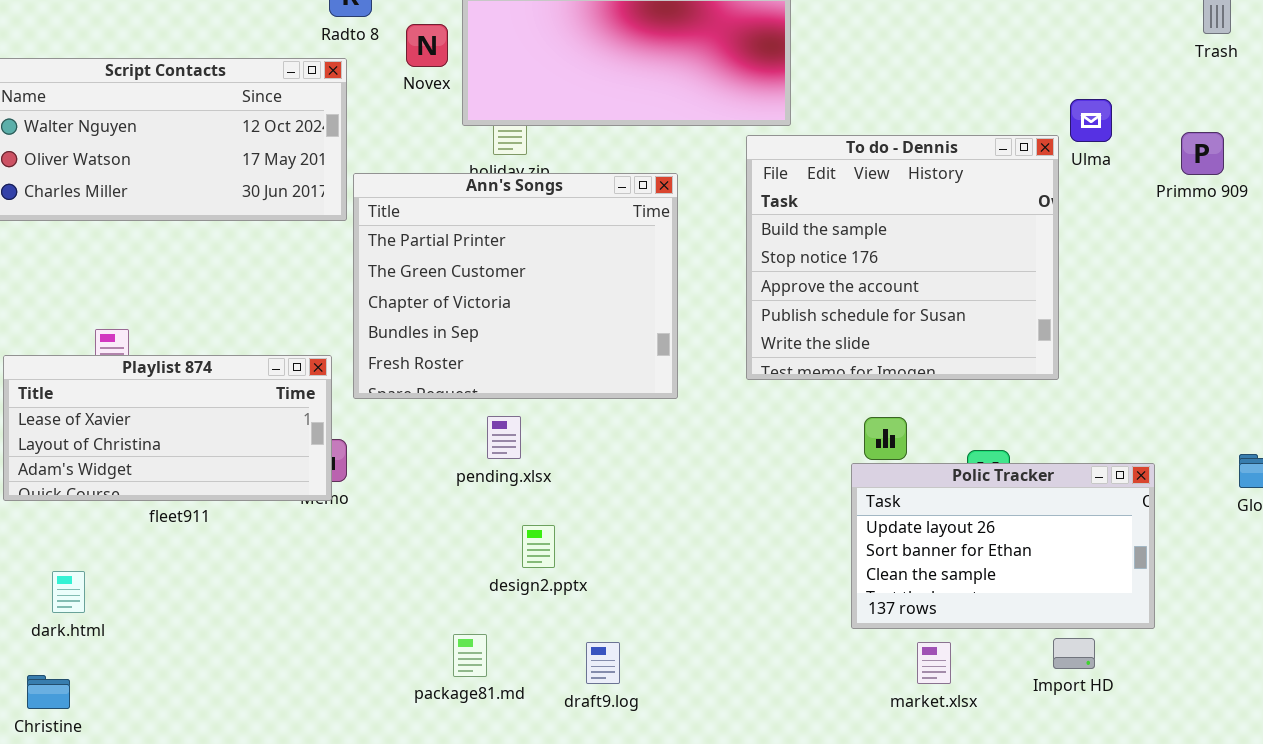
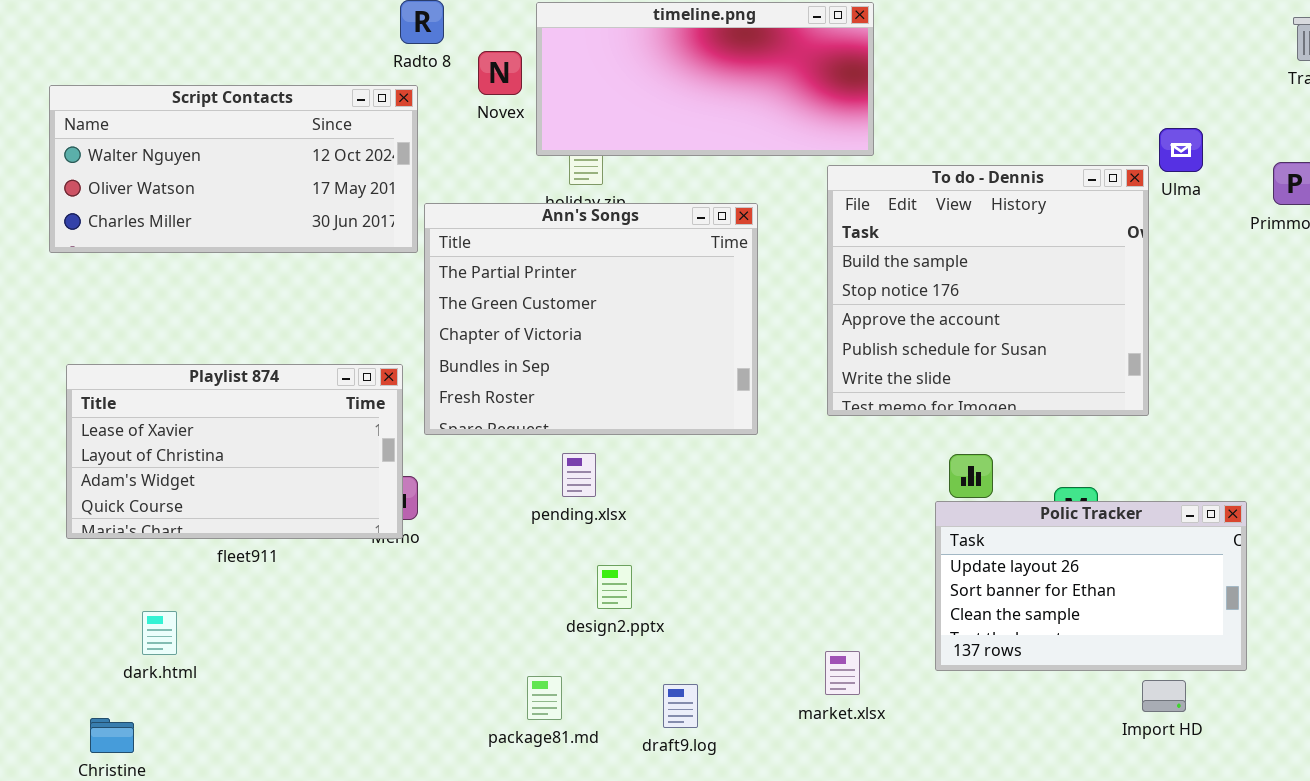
Playlist 874: [3,355,332,501] -> [66,364,403,539], resized
dark.html: [52,571,85,613] -> [142,611,177,655], moved
market.xlsx: [917,642,951,684] -> [825,651,860,695], moved

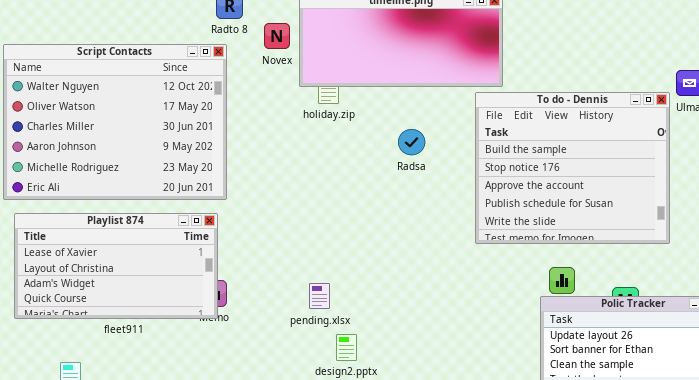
Script Contacts: [49,85,418,253] -> [3,44,227,200], resized
Ann's Songs: [424,203,758,435] -> none, closed
pending.xlsx: [562,453,596,497] -> [309,283,330,309], moved

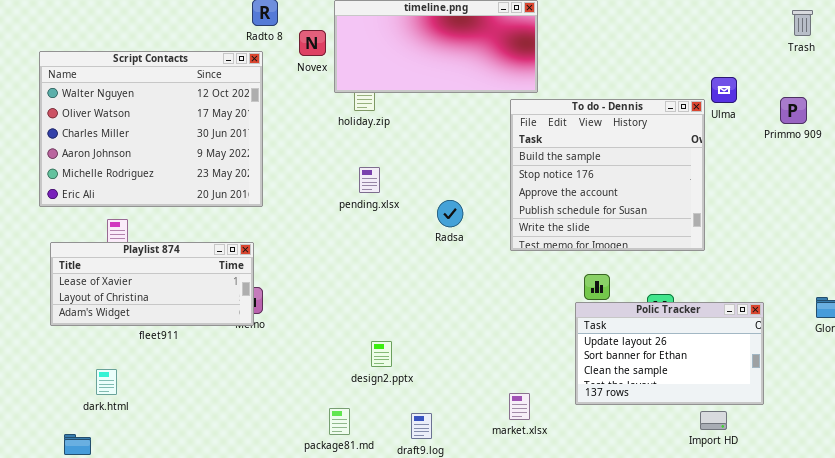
Radsa: [398,129,425,155] -> [437,200,463,227], moved
Playlist 874: [14,213,218,319] -> [50,242,254,326], resized
pending.xlsx: [309,283,330,309] -> [359,167,380,193], moved

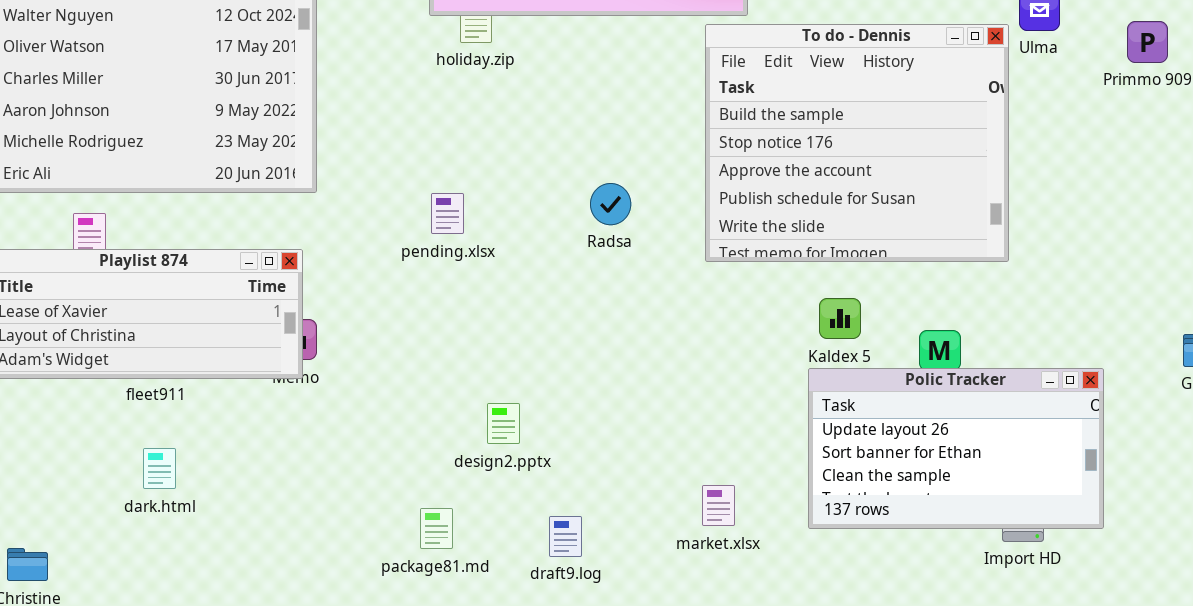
pending.xlsx: [359,167,380,193] -> [431,193,464,234], moved
Polic Tracker: [575,302,764,405] -> [808,368,1104,529], moved
dark.html: [96,369,117,395] -> [143,448,176,489], moved

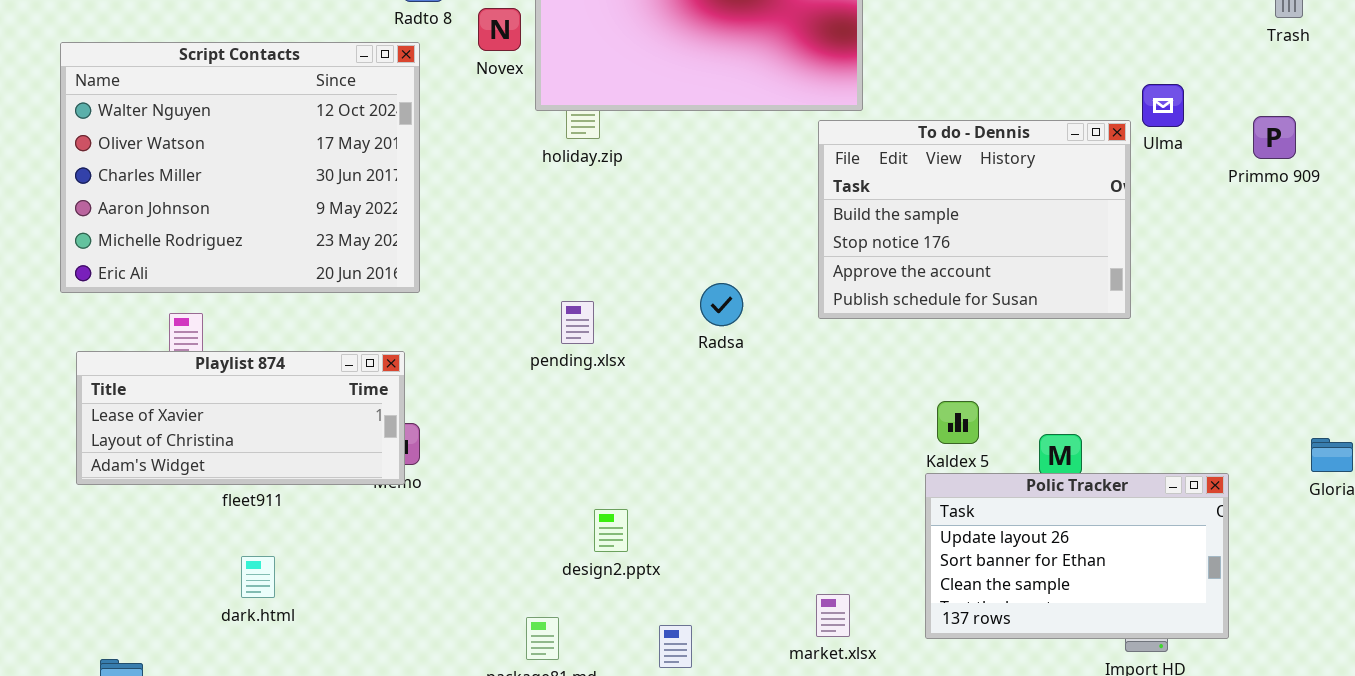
To do - Dennis: [705,24,1009,262] -> [818,120,1131,319], resized
pending.xlsx: [431,193,464,234] -> [561,301,594,344], moved

